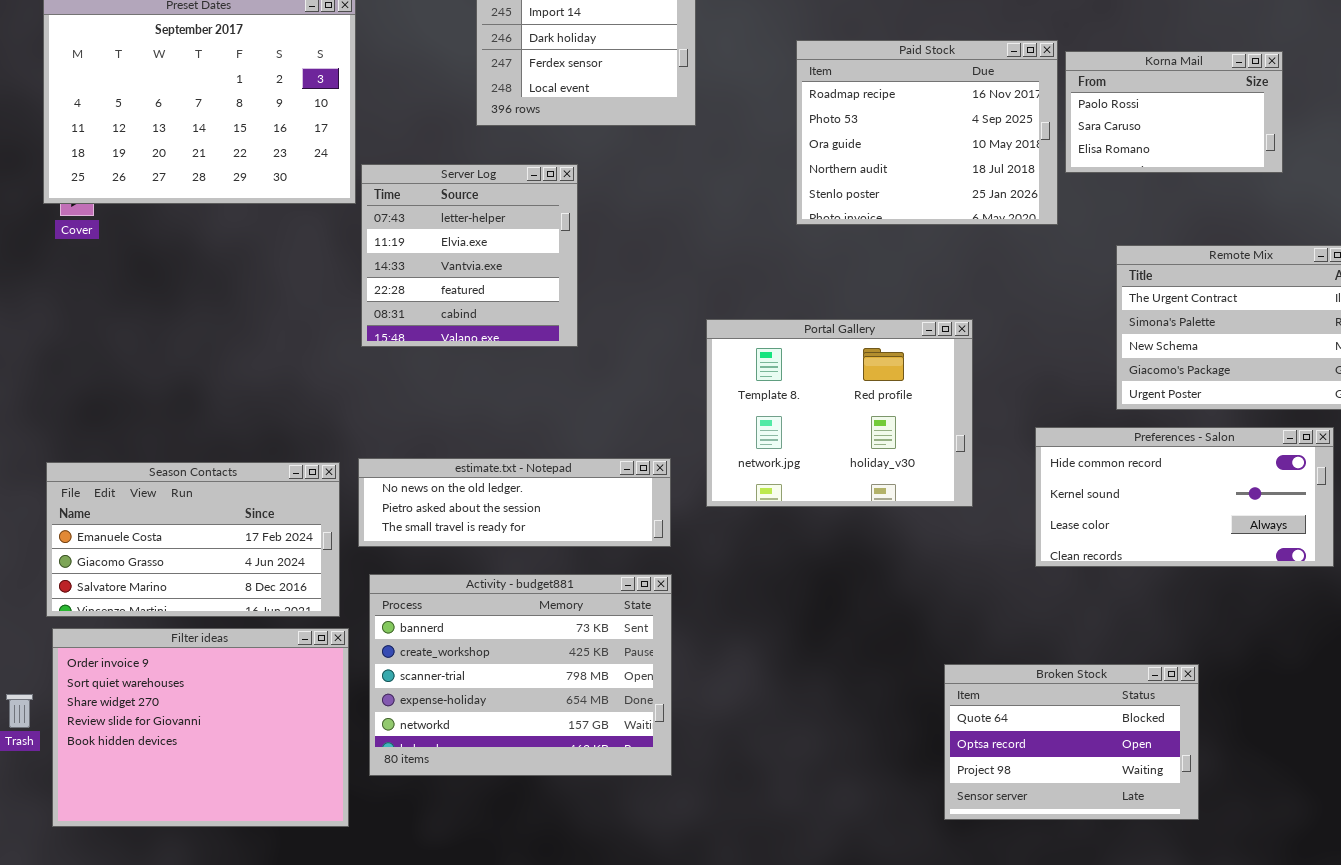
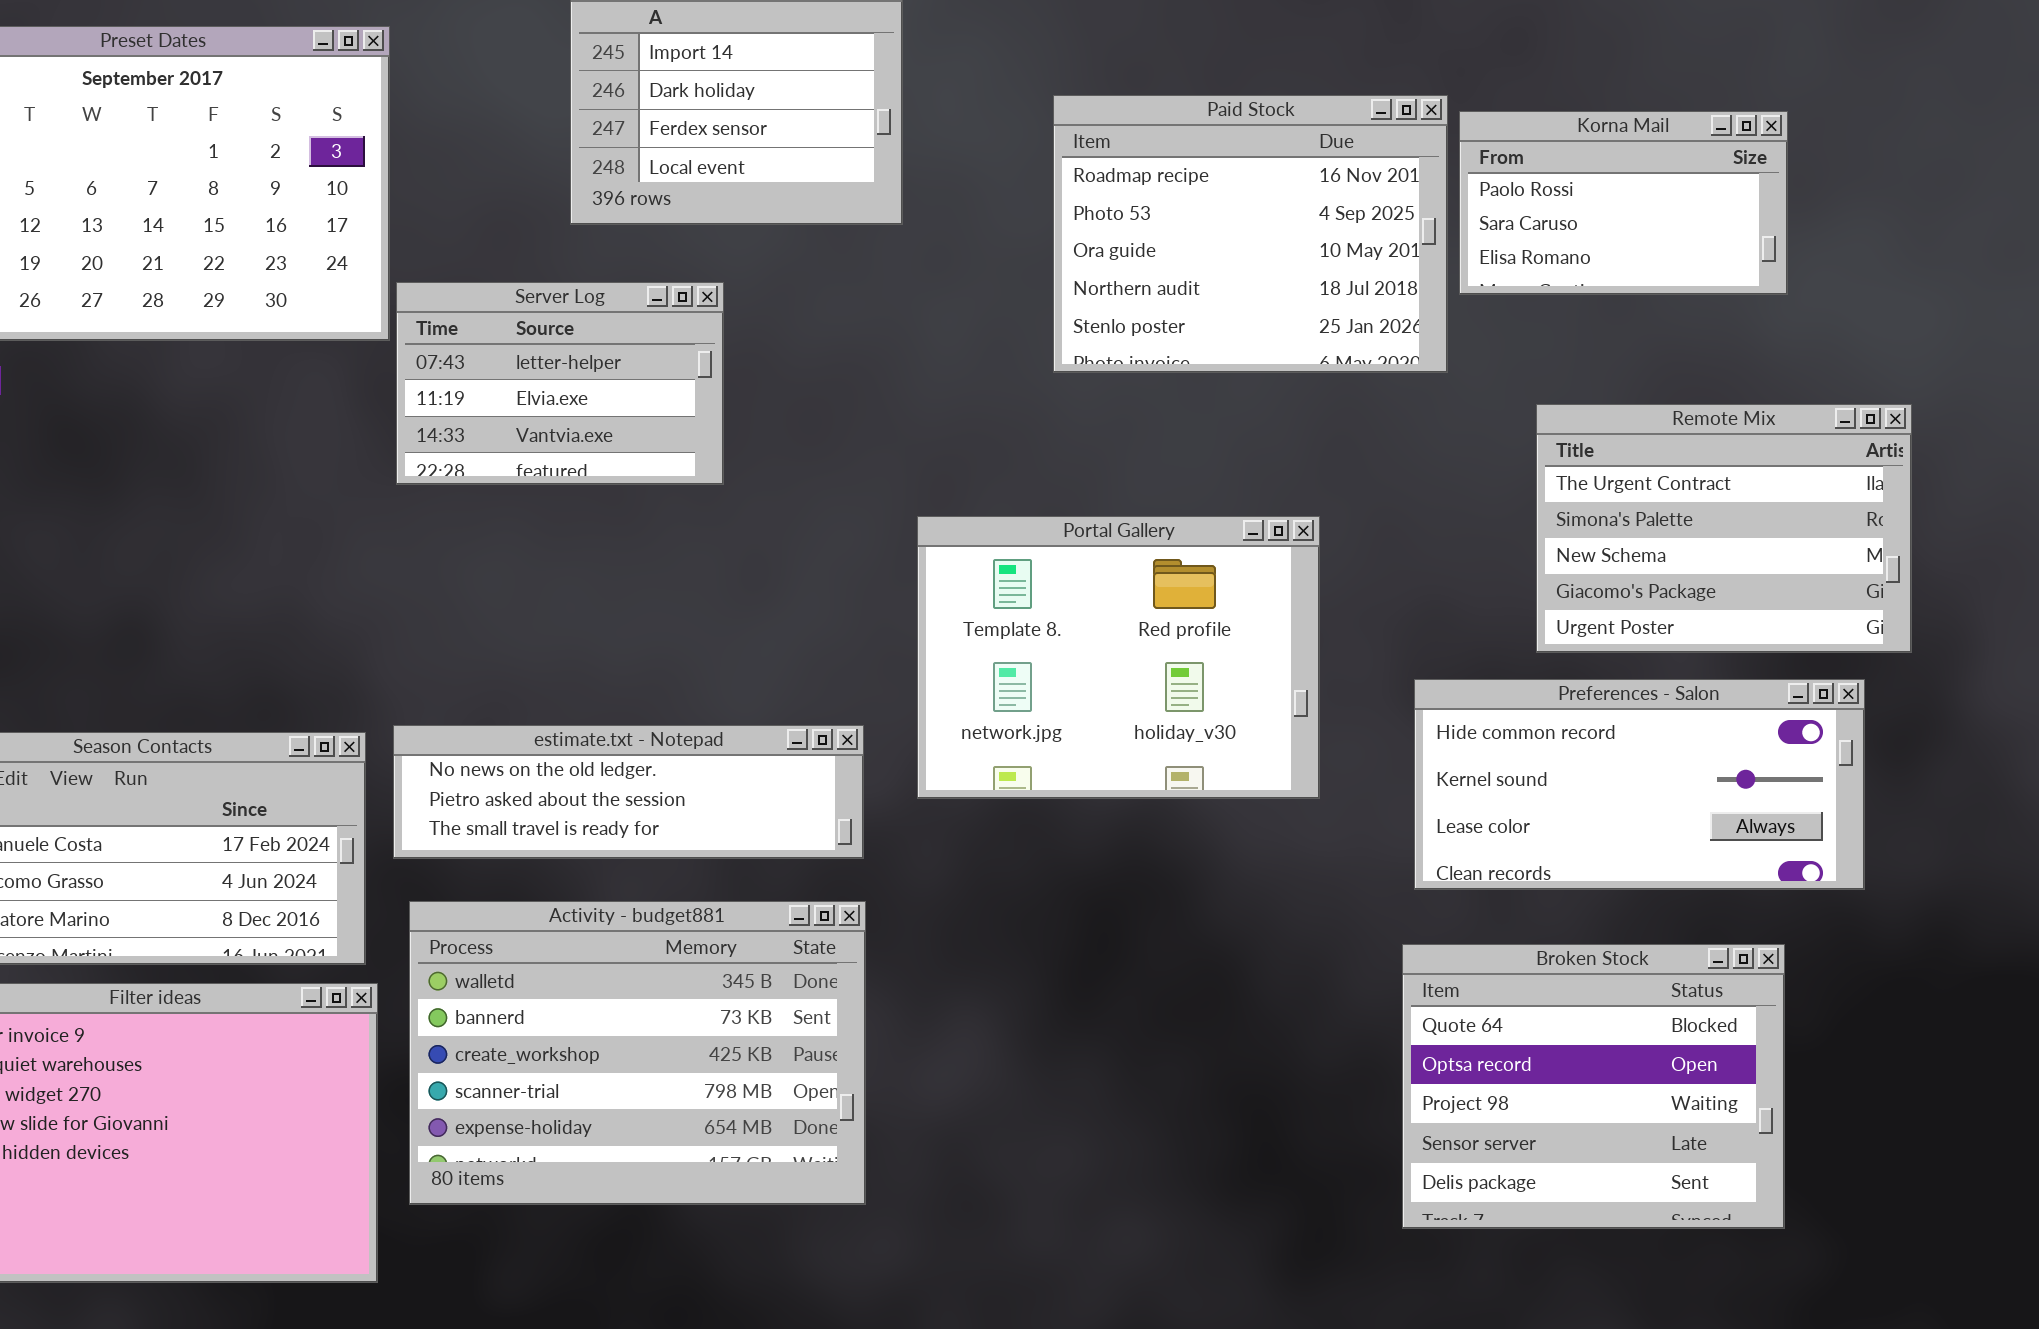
Server Log: [361,164,578,347] -> [396,282,724,485], resized
Activity - budget881: [369,574,672,776] -> [409,901,866,1205], scrolled up 1 row
Broken Stock: [944,664,1199,820] -> [1402,944,1785,1229], moved, resized

